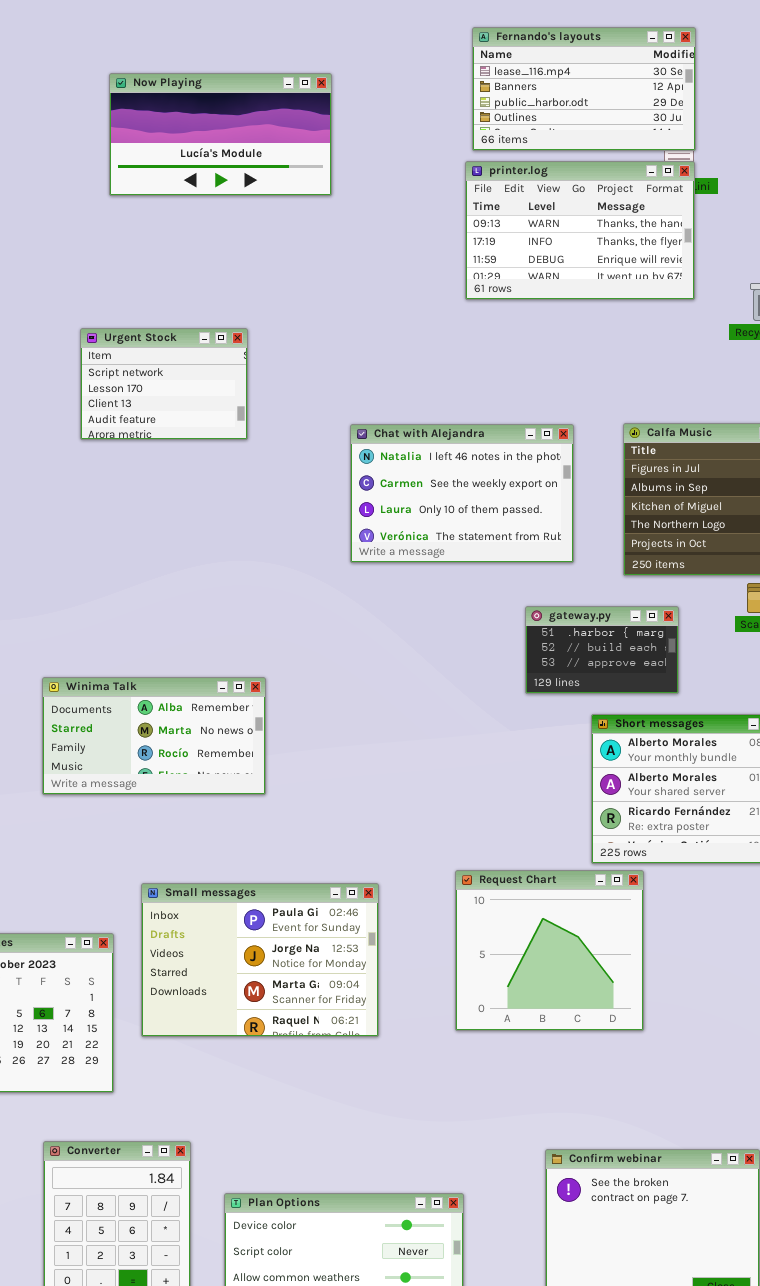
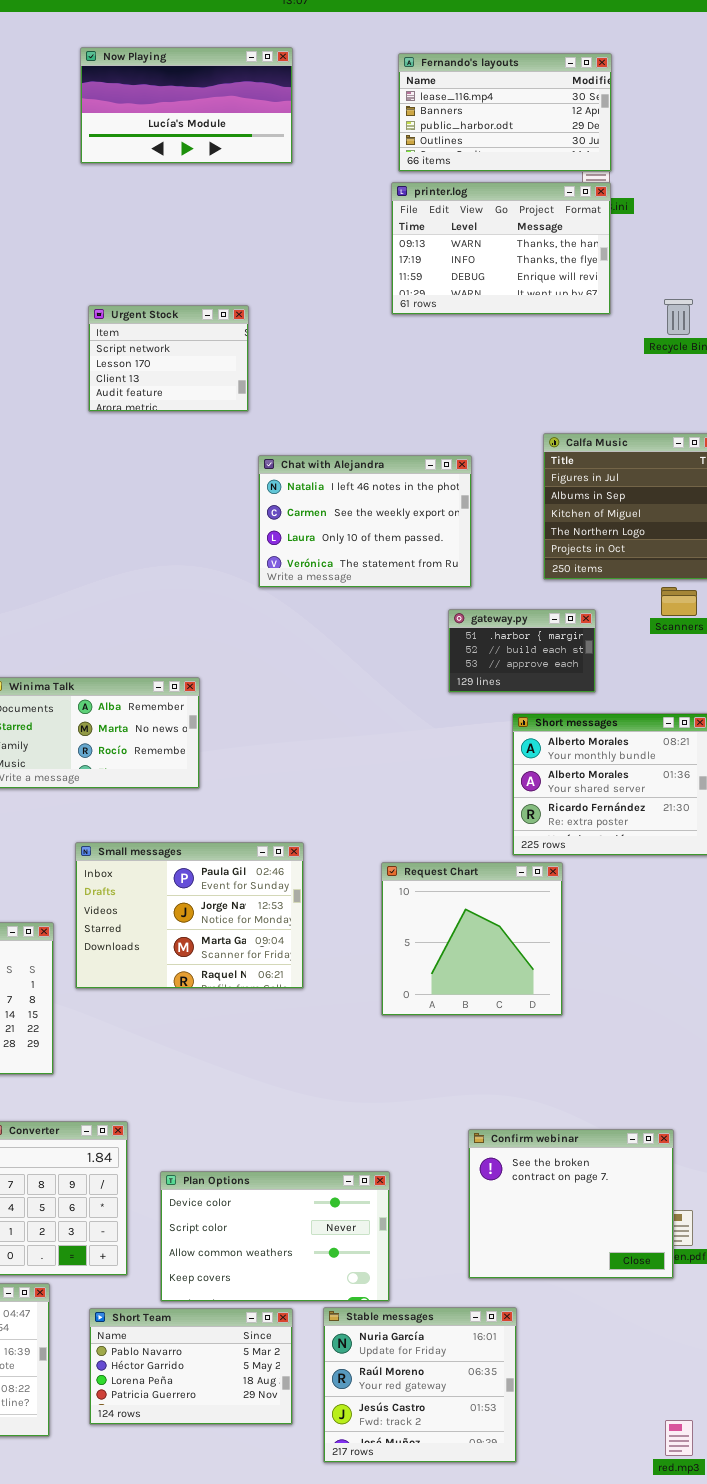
Now Playing: [109,73,332,196] -> [80,47,293,164], moved
Urgent Stock: [80,328,248,440] -> [88,305,249,412], moved
Chat with Alejandra: [350,424,574,563] -> [258,455,472,588], moved
Small messages: [141,883,379,1037] -> [75,842,304,989], moved

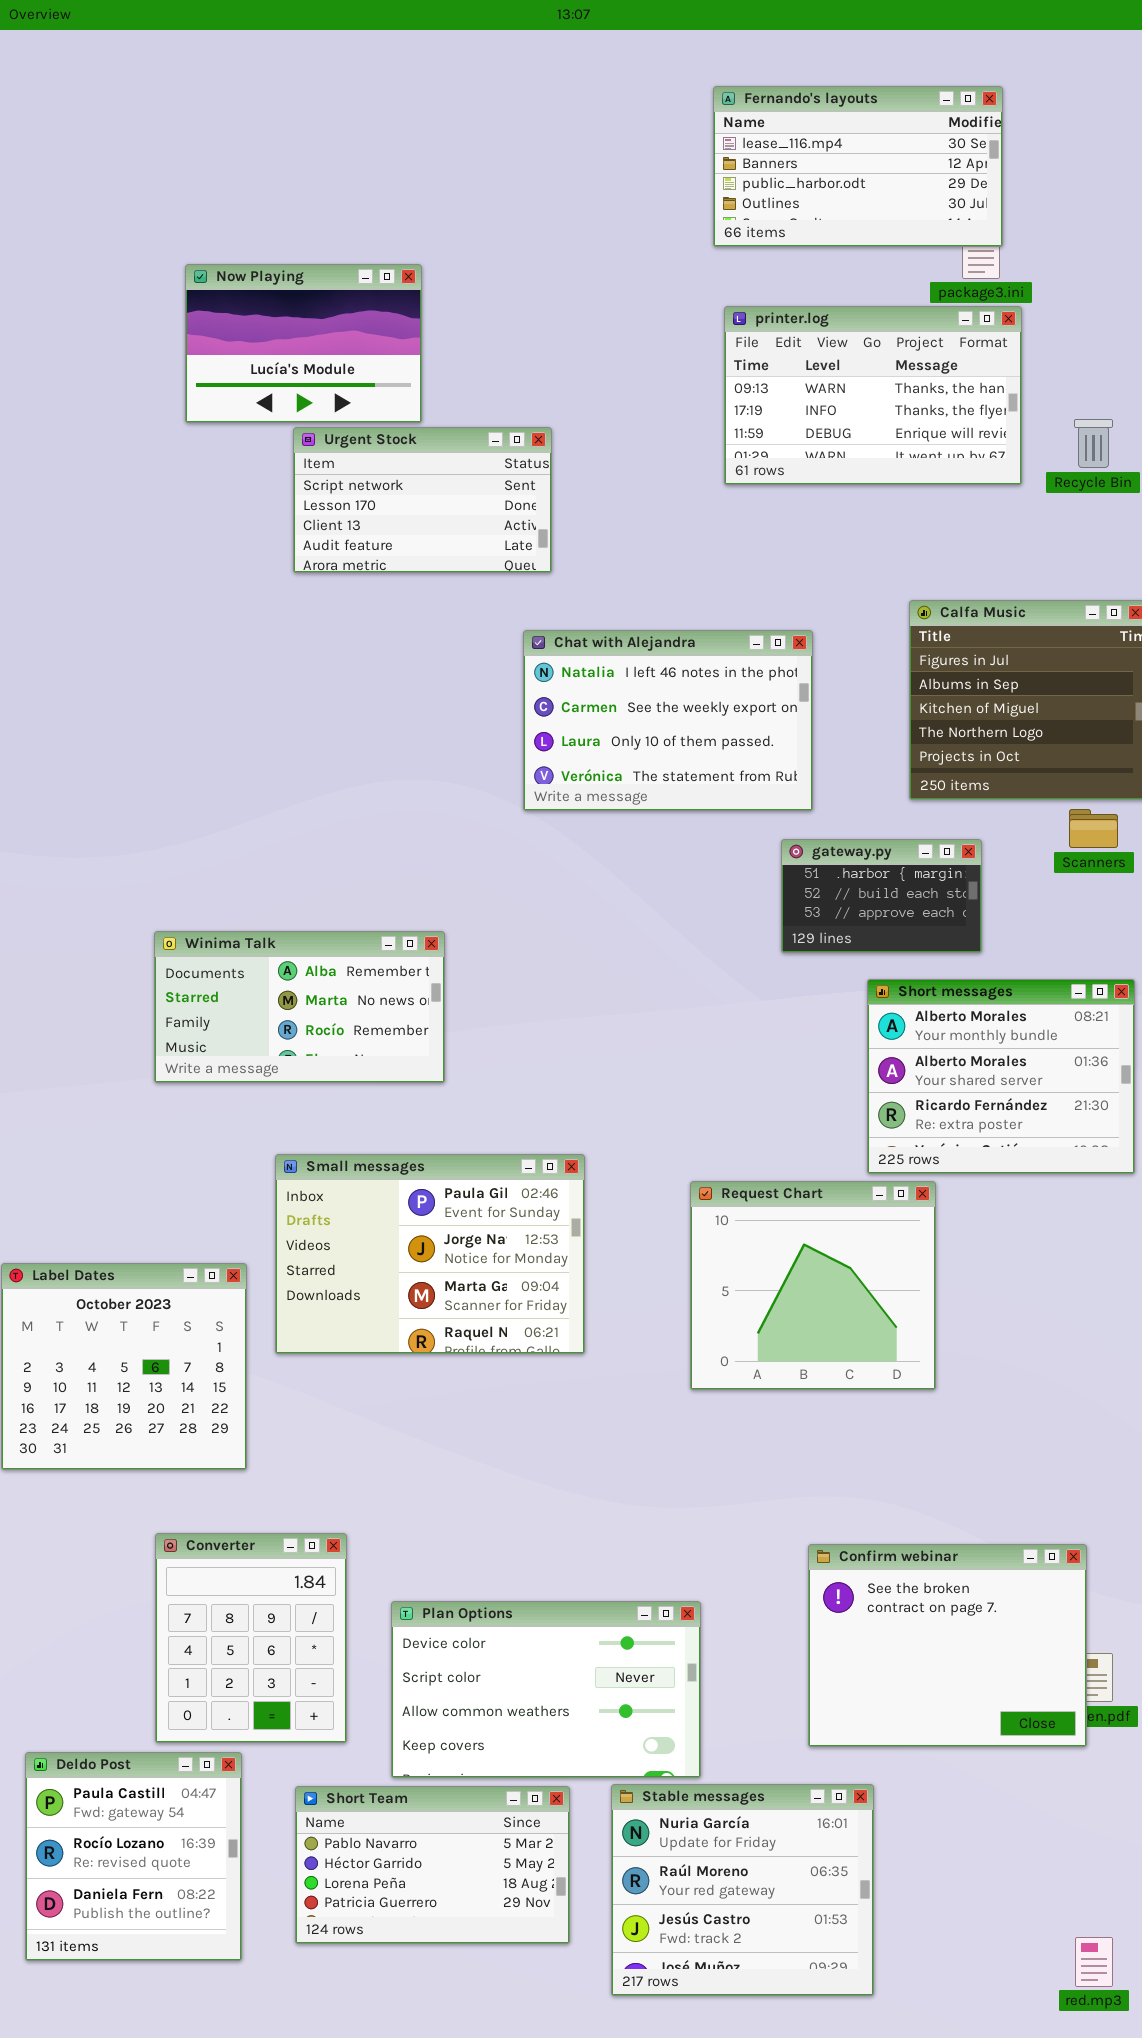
Now Playing: [80,47,293,164] -> [185,264,422,423], moved, resized
printer.log: [391,182,611,315] -> [724,306,1022,485], moved
Urgent Stock: [88,305,249,412] -> [293,427,552,573], resized

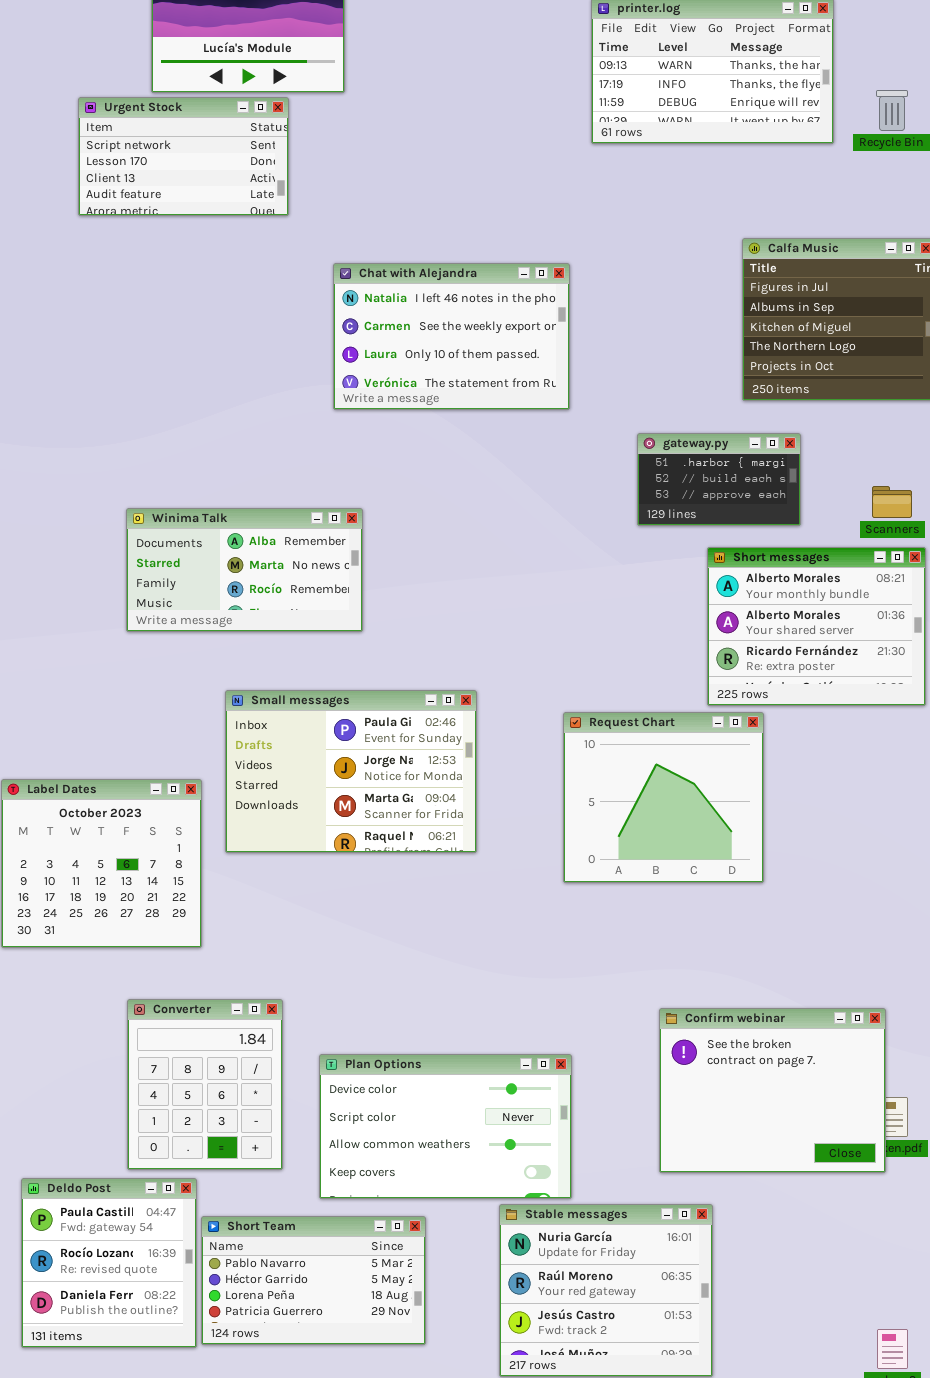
Urgent Stock: [293,427,552,573] -> [78,97,289,216], moved
Chat with Alejandra: [523,630,813,811] -> [333,263,570,410], moved
Scanners: [1069,809,1118,848] -> [872,486,912,518], moved
Short Team: [295,1786,570,1944] -> [201,1216,426,1345], moved

